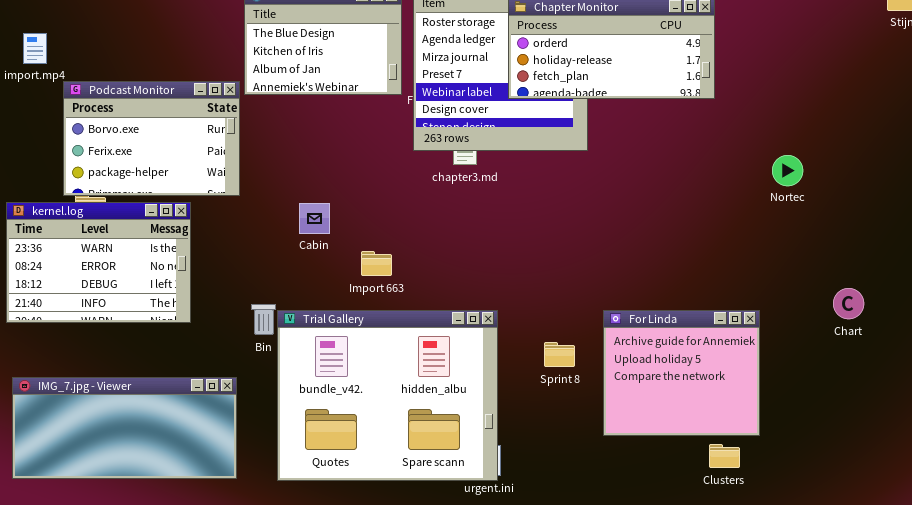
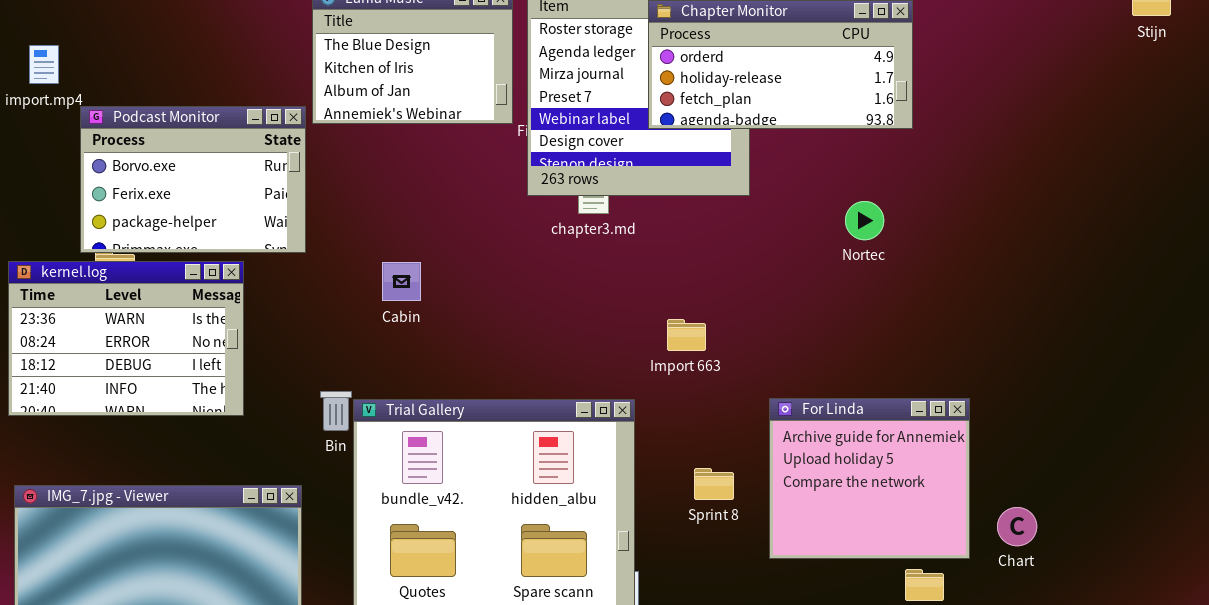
Nortec: [772,155,803,186] -> [845,201,884,240], moved
Import 663: [361,251,392,276] -> [667,319,706,351], moved
Chart: [833,288,864,319] -> [997,507,1037,546], moved
Sprint 8: [544,342,575,367] -> [694,468,734,500], moved

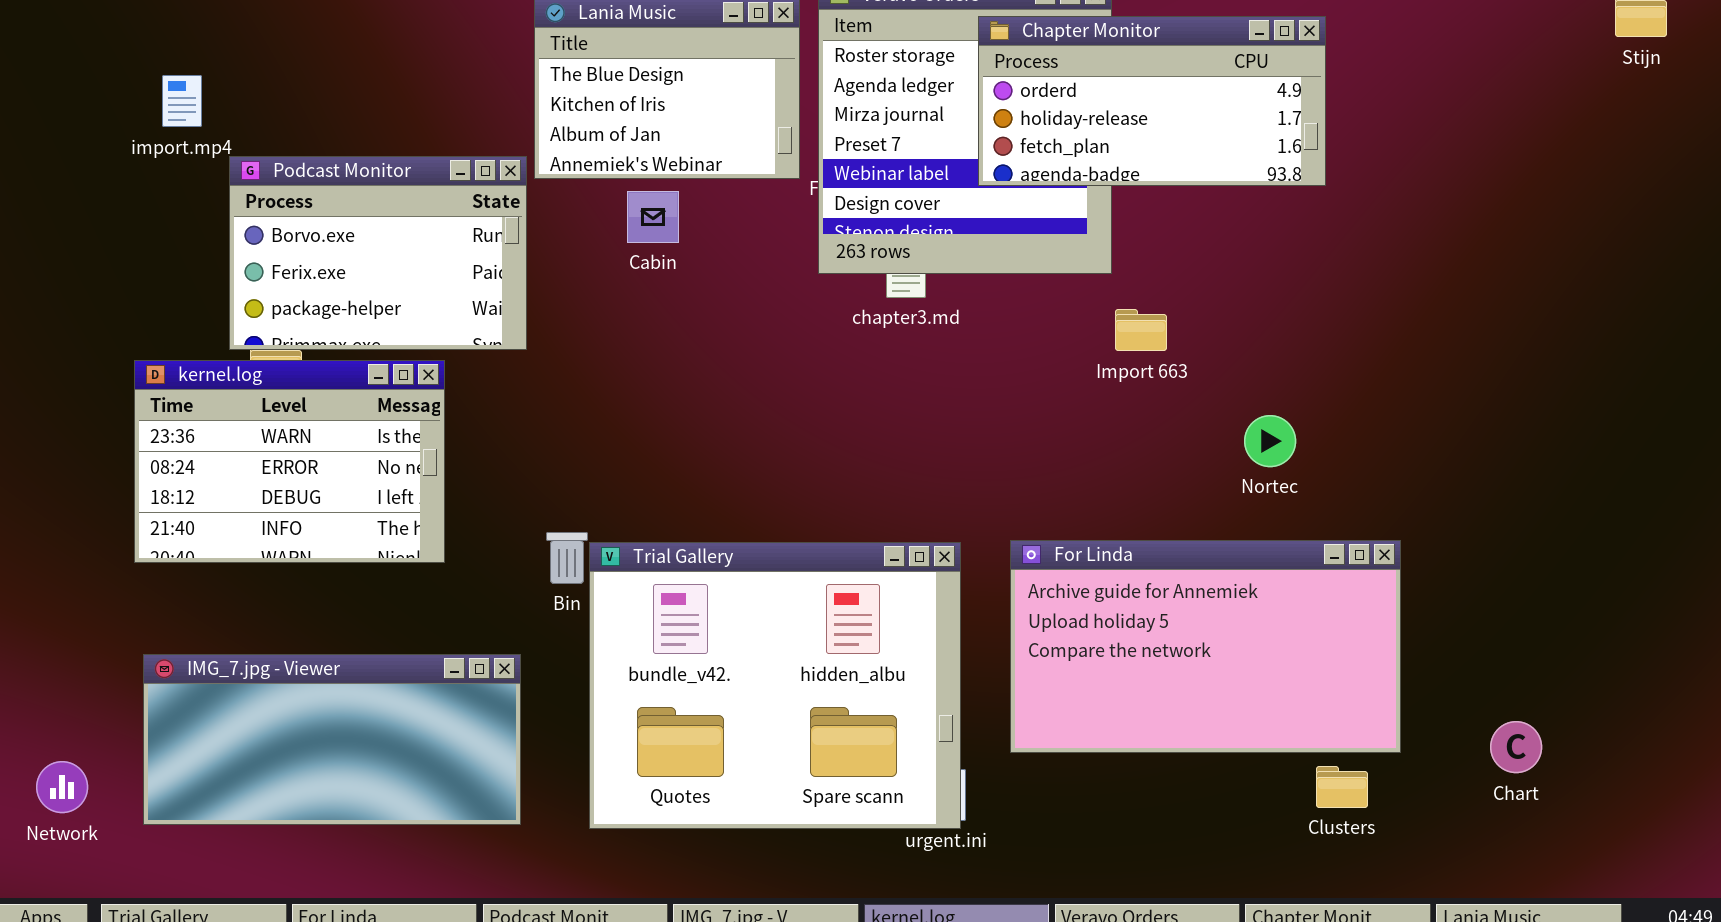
Nortec: [845,201,884,240] -> [1244,415,1296,467], moved
Cabin: [382,262,421,301] -> [627,191,679,243], moved
Import 663: [667,319,706,351] -> [1115,309,1167,351], moved
For Linda: [769,398,970,559] -> [1010,540,1401,753], resized
Chart: [997,507,1037,546] -> [1490,721,1542,773], moved

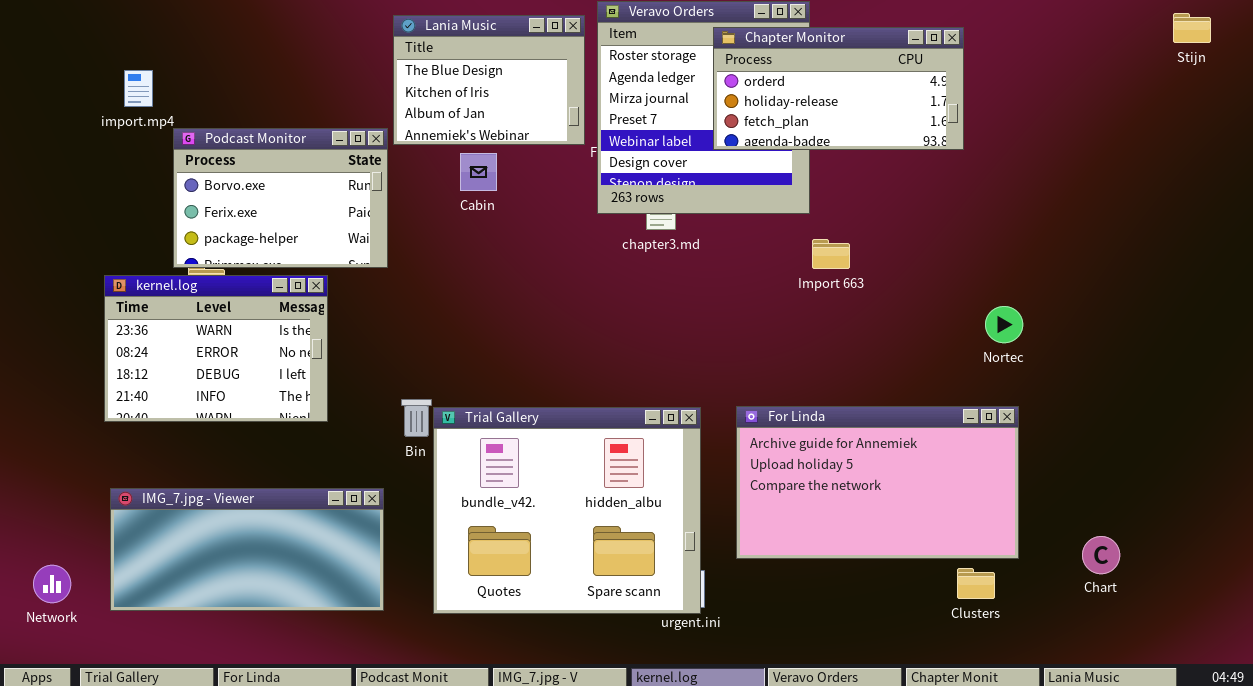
Nortec: [1244,415,1296,467] -> [985,306,1023,343], moved

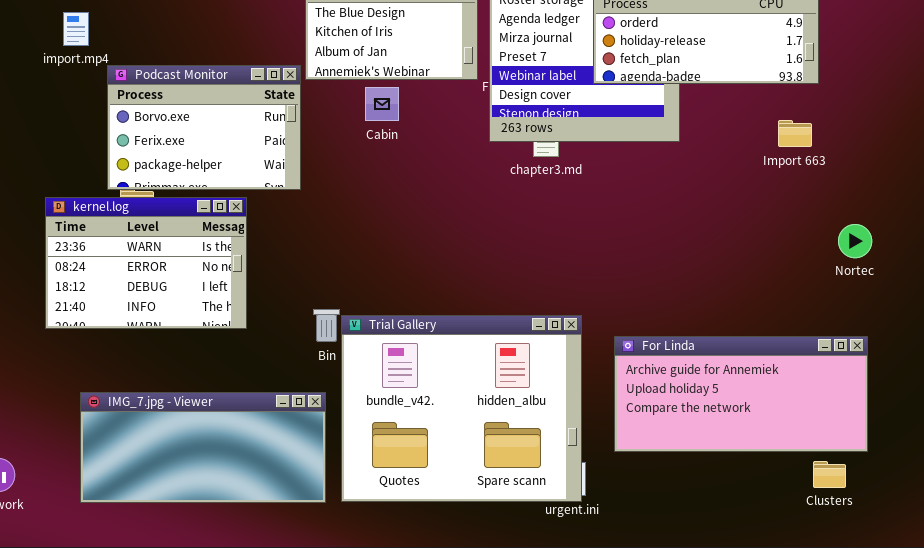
Import 663: [812,239,850,269] -> [778,120,812,147], moved
For Linda: [736,406,1019,559] -> [614,336,868,452], resized
IMG_7.jpg - Viewer: [110,488,384,611] -> [80,392,326,503], moved

